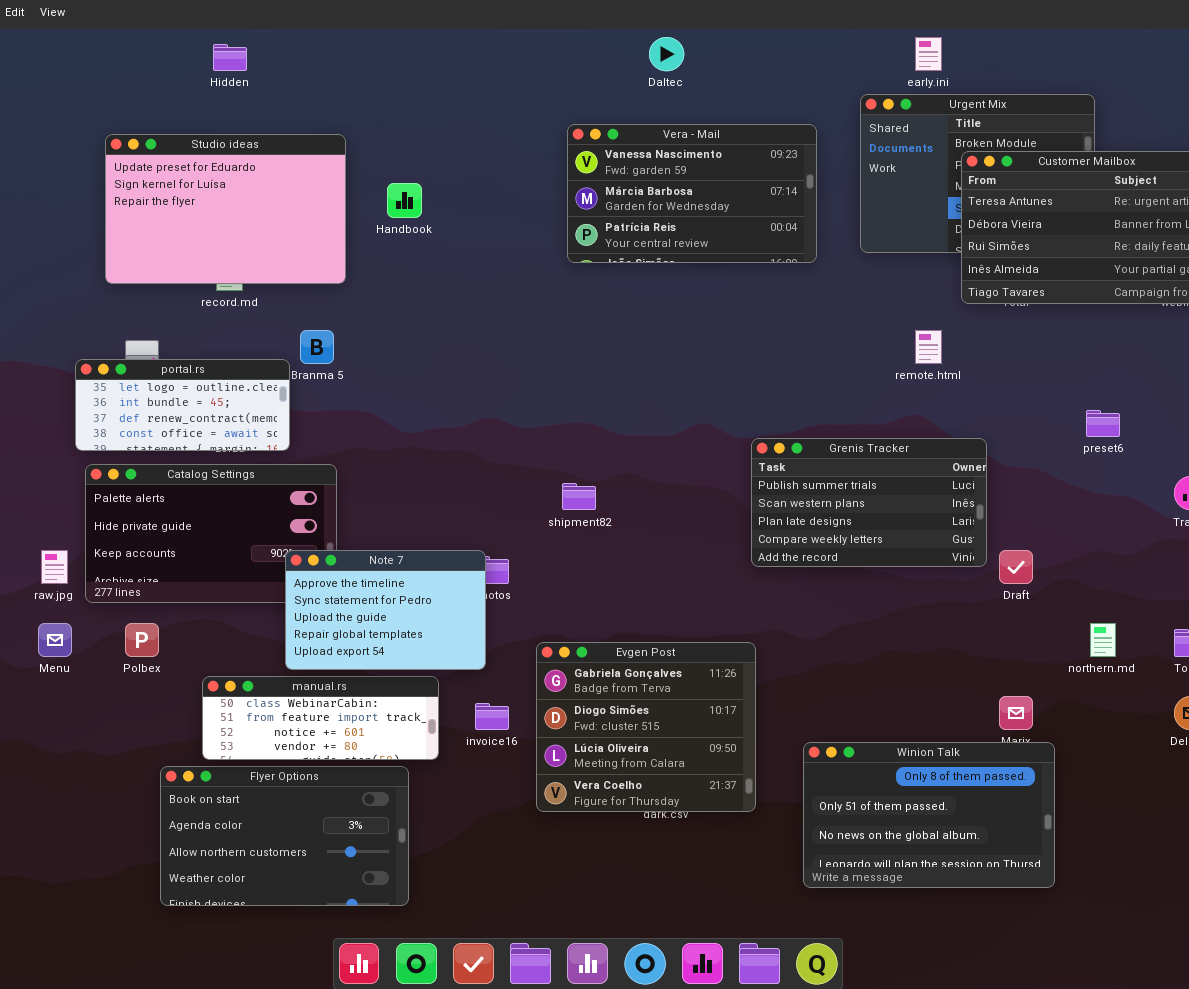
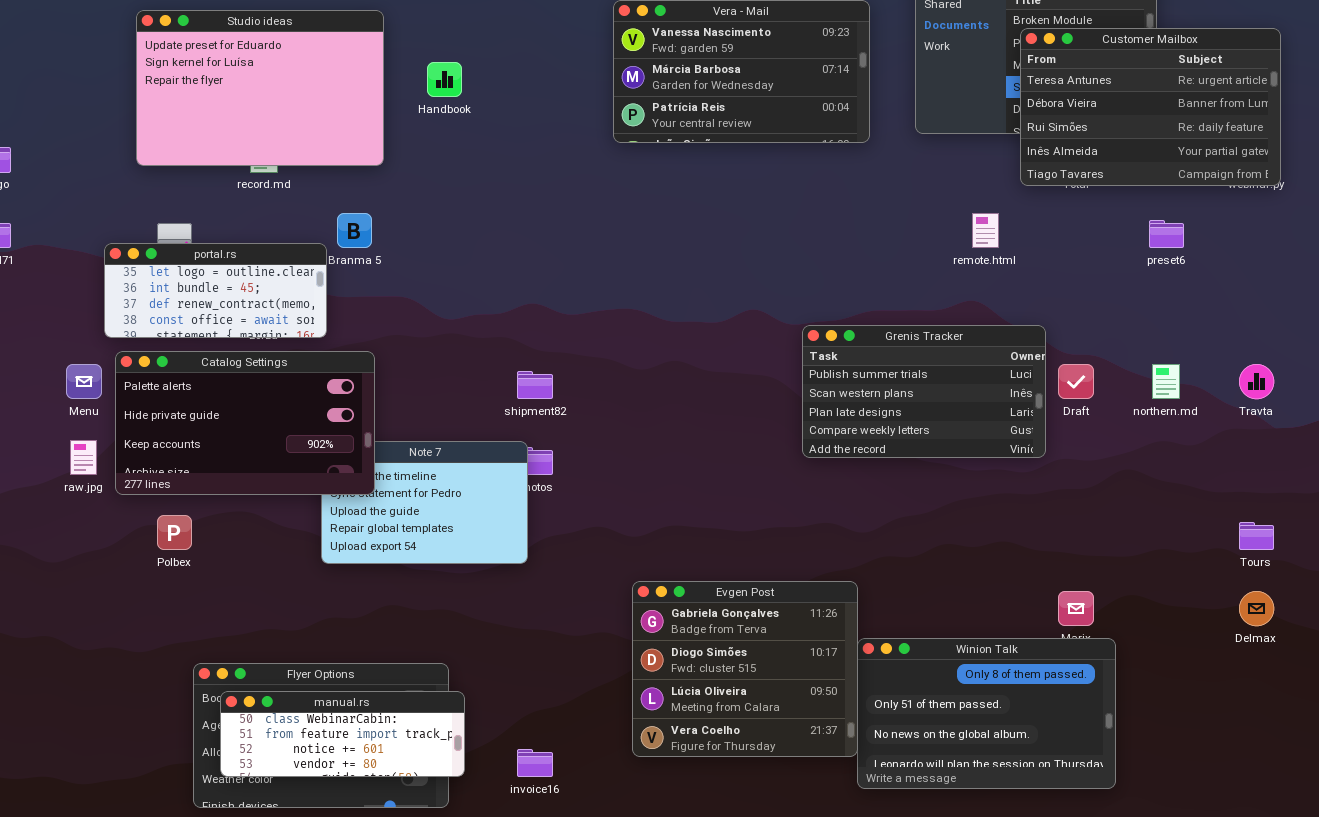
preset6: [1086,410,1120,437] -> [1149,220,1184,248], moved
Catalog Settings: [85,464,337,603] -> [115,351,375,495], raised
shipment82: [562,483,596,510] -> [517,371,553,399], moved
Draft: [999,550,1033,584] -> [1058,364,1094,399], moved
Menu: [38,623,72,657] -> [66,364,102,399], moved
northern.md: [1090,623,1116,657] -> [1152,364,1180,399], moved
Evgen Post: [536,642,756,812] -> [632,581,858,757], moved
manual.rs: [202,676,439,760] -> [220,691,465,777], moved
invoice16: [475,703,509,730] -> [517,749,553,777], moved

